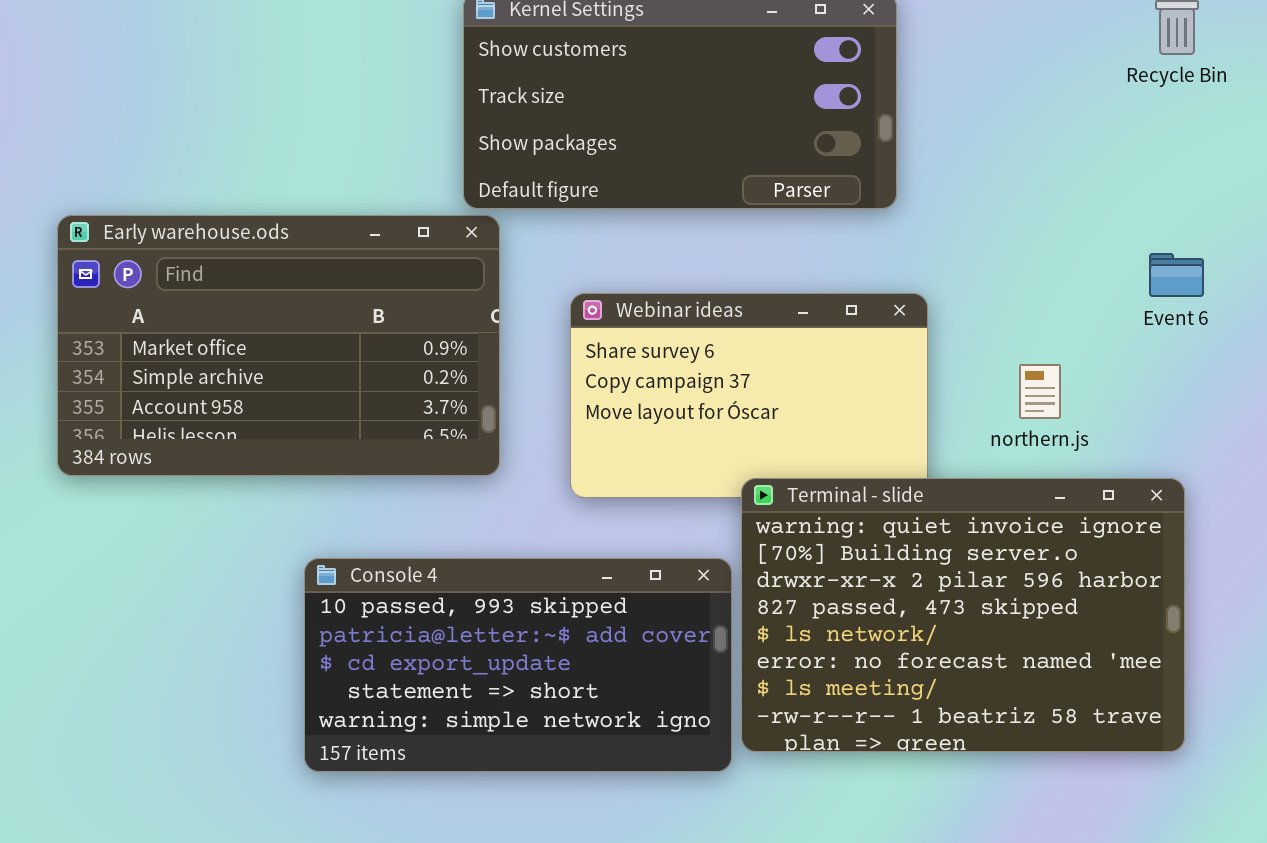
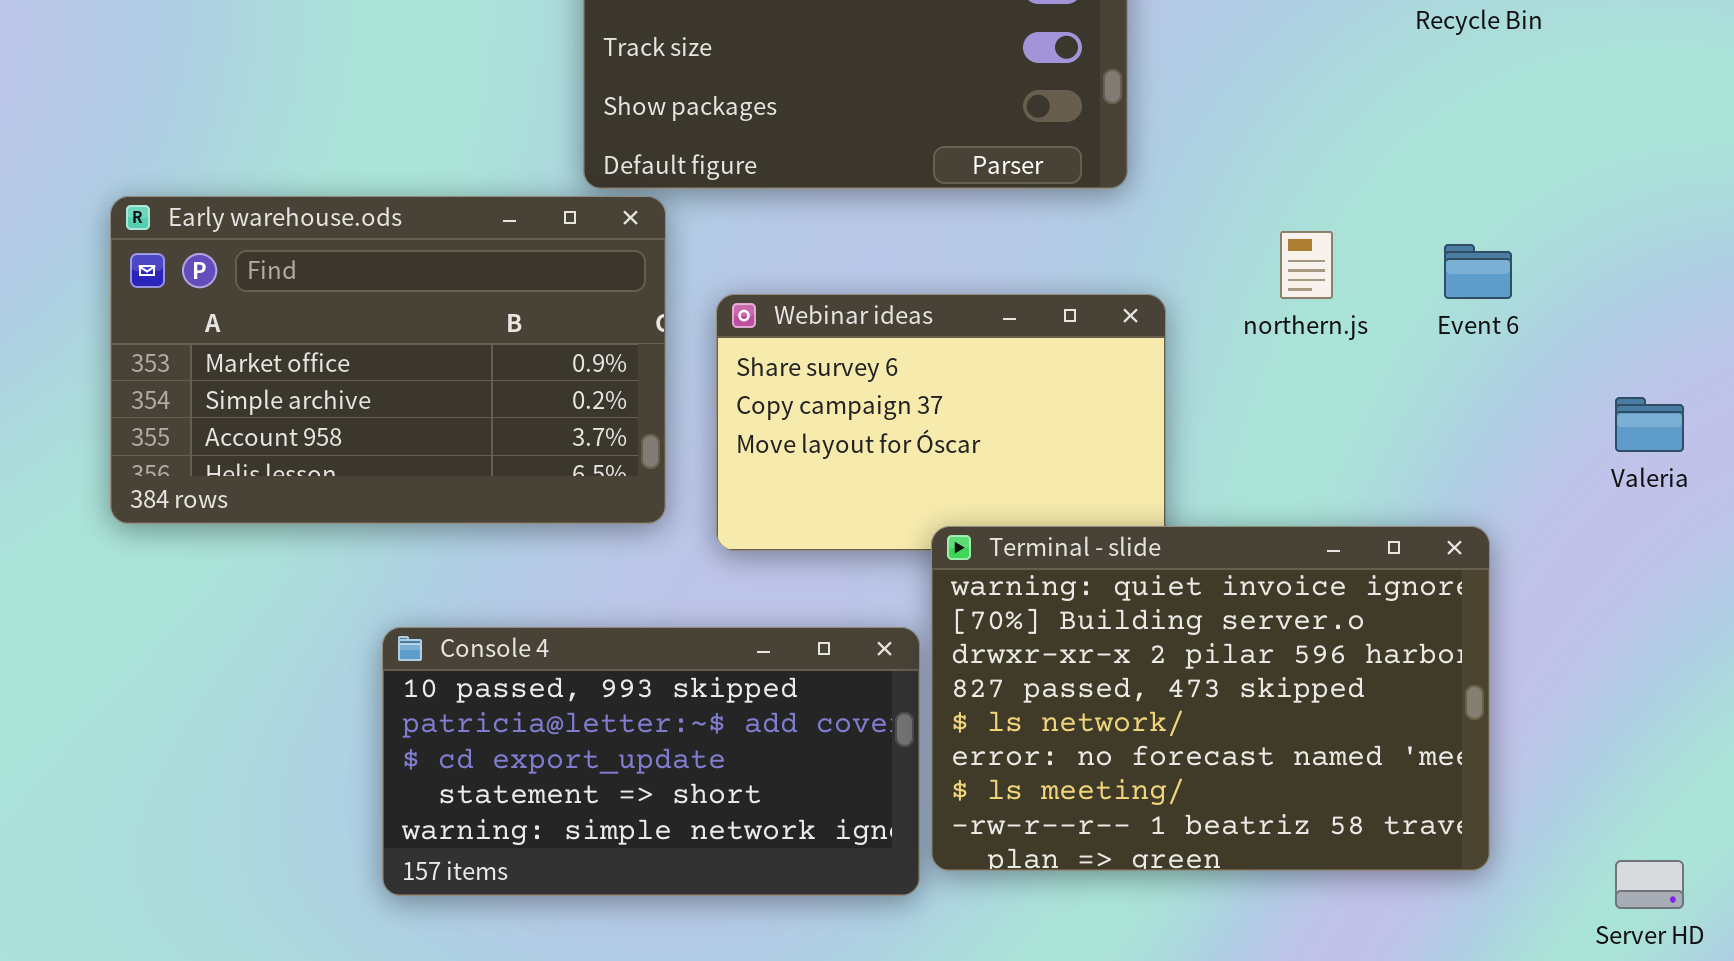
Early warehouse.ods: [57,215,500,476] -> [110,196,666,524], moved
northern.js: [1019,364,1061,419] -> [1280,231,1333,299], moved

